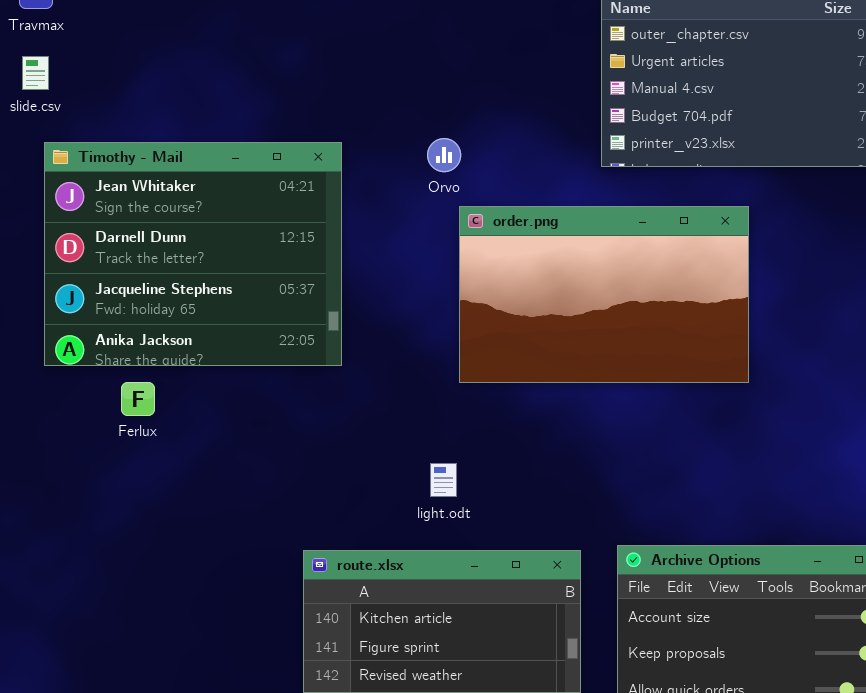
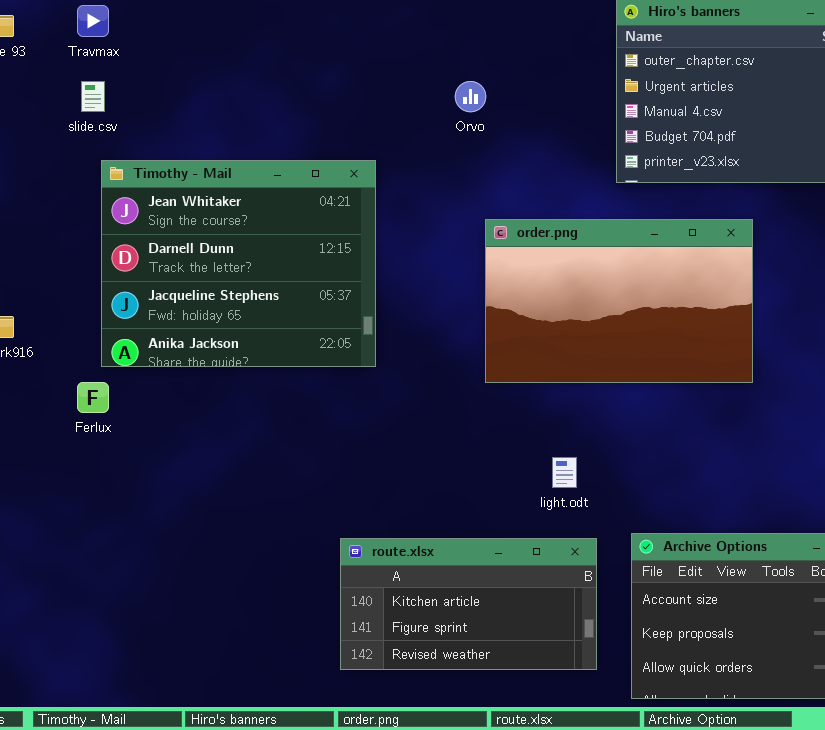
Orvo: [427,138,461,172] -> [455,81,486,112], moved
Ferlux: [121,382,155,416] -> [77,382,109,413], moved
light.odt: [430,463,457,497] -> [552,457,577,488], moved

